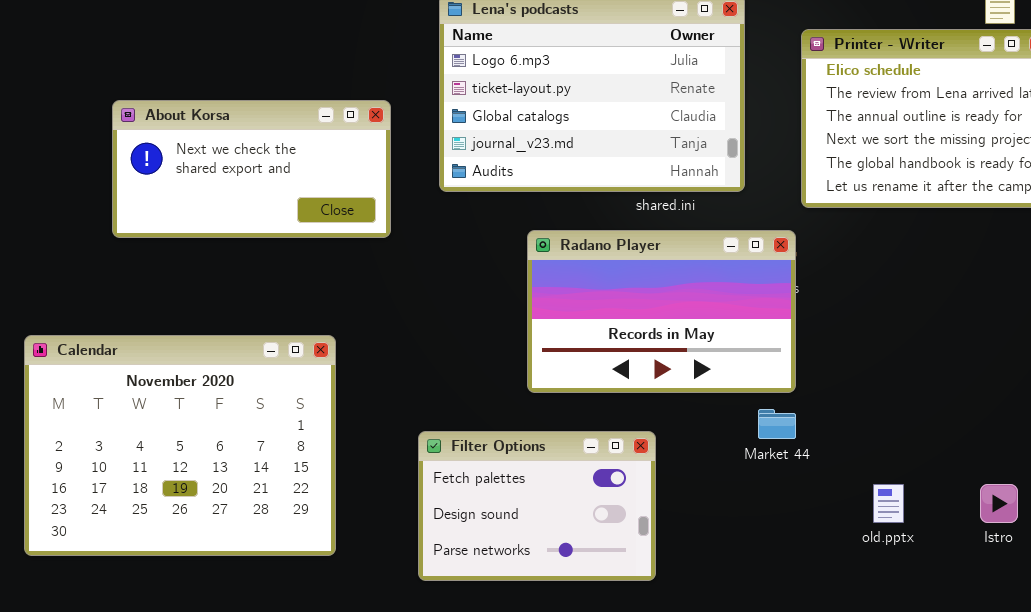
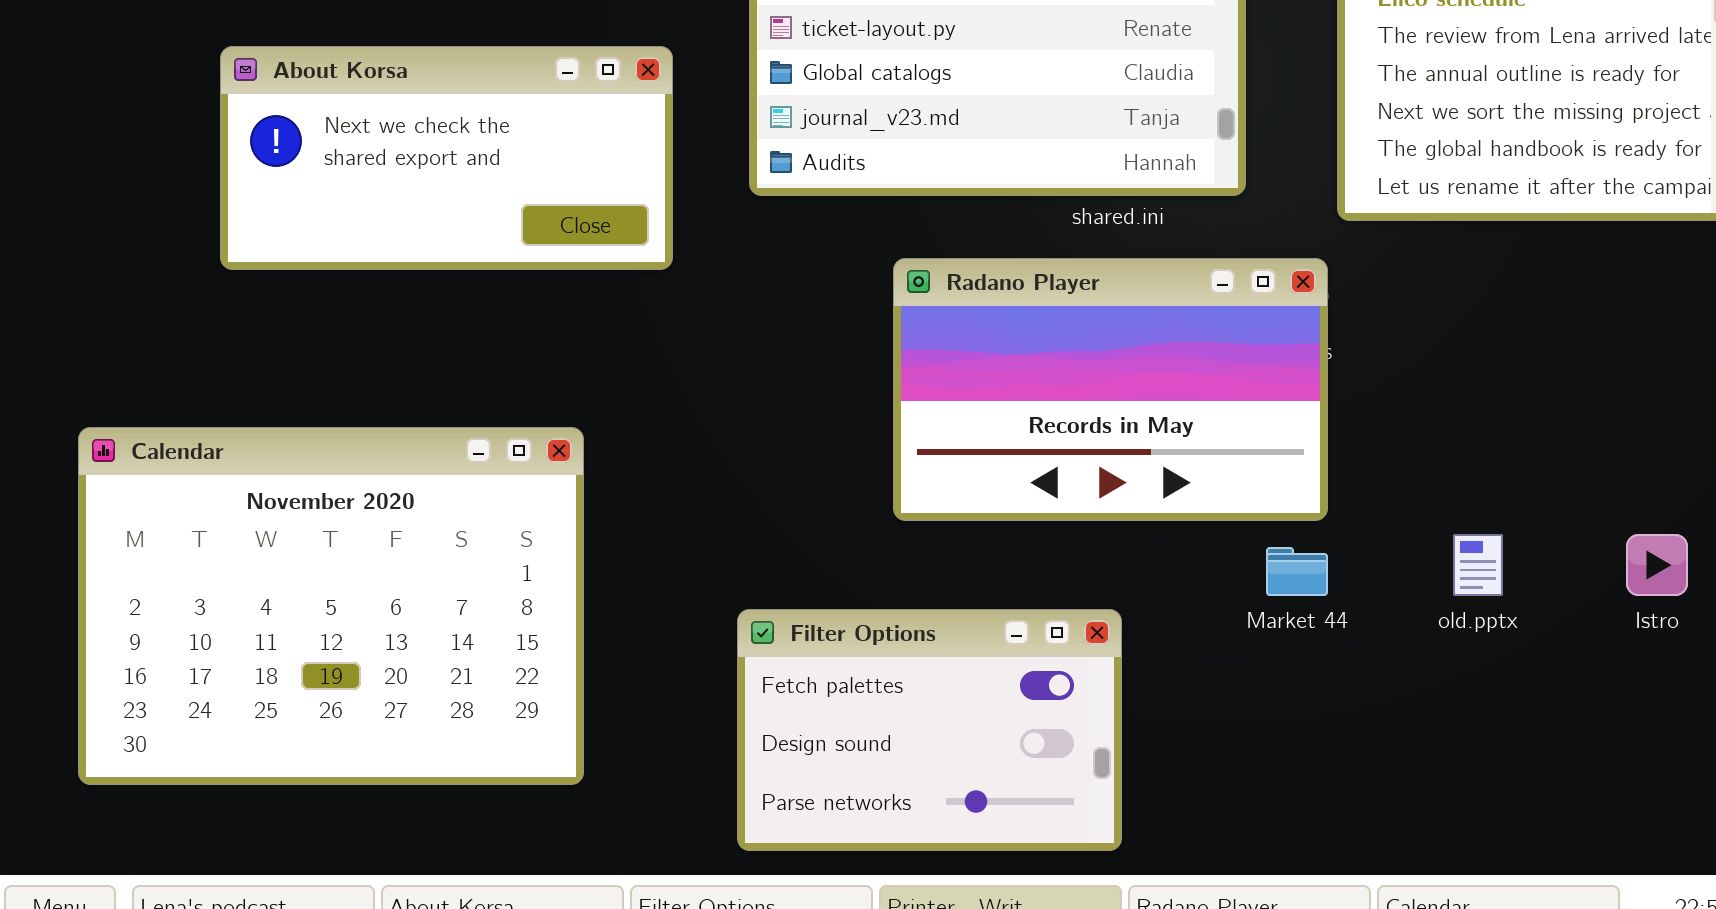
Filter Options: [418,431,656,581] -> [737,609,1122,851], moved
old.pptx: [873,484,904,523] -> [1453,534,1503,596], moved
Istro: [980,484,1018,523] -> [1626,534,1688,596], moved

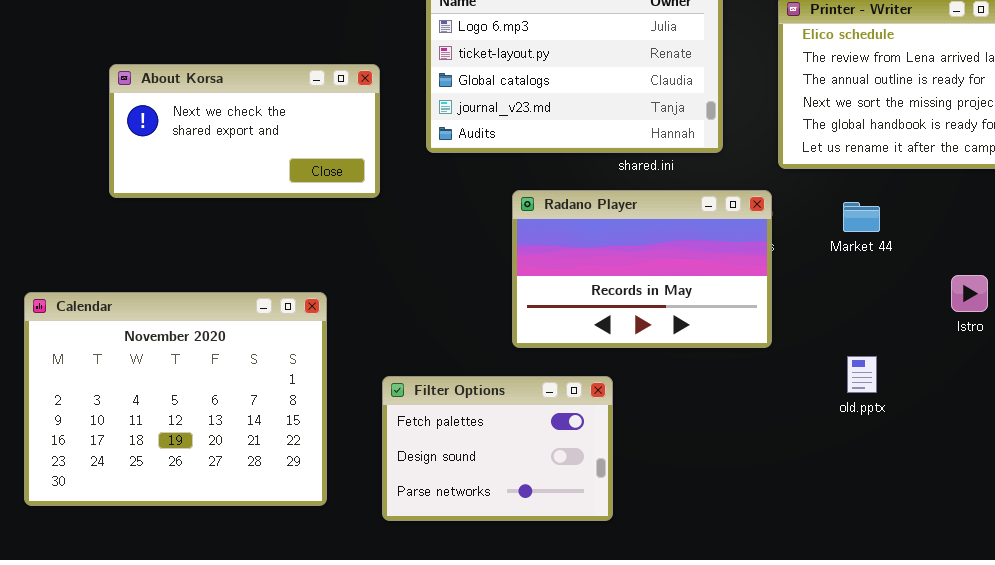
Istro: [1626,534,1688,596] -> [951,275,988,312], moved
Market 44: [1266,547,1328,596] -> [843,202,880,232], moved
Filter Options: [737,609,1122,851] -> [382,376,613,521], moved

